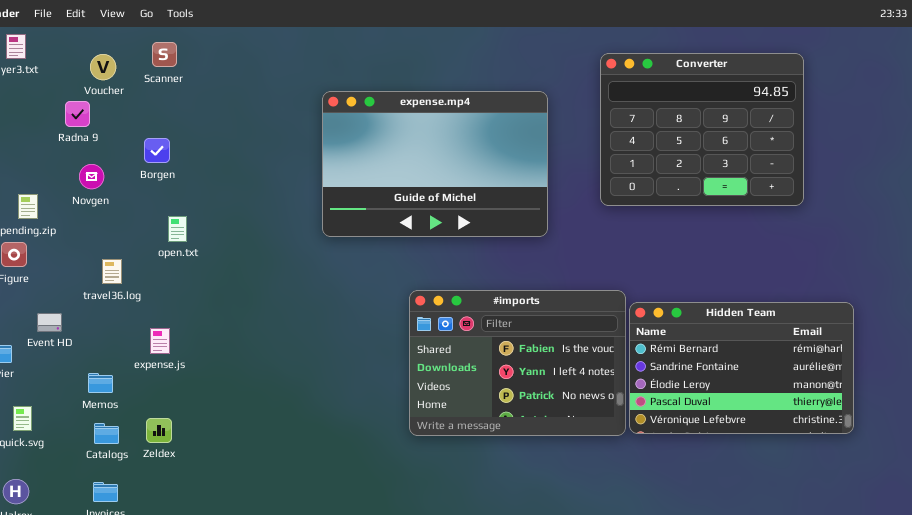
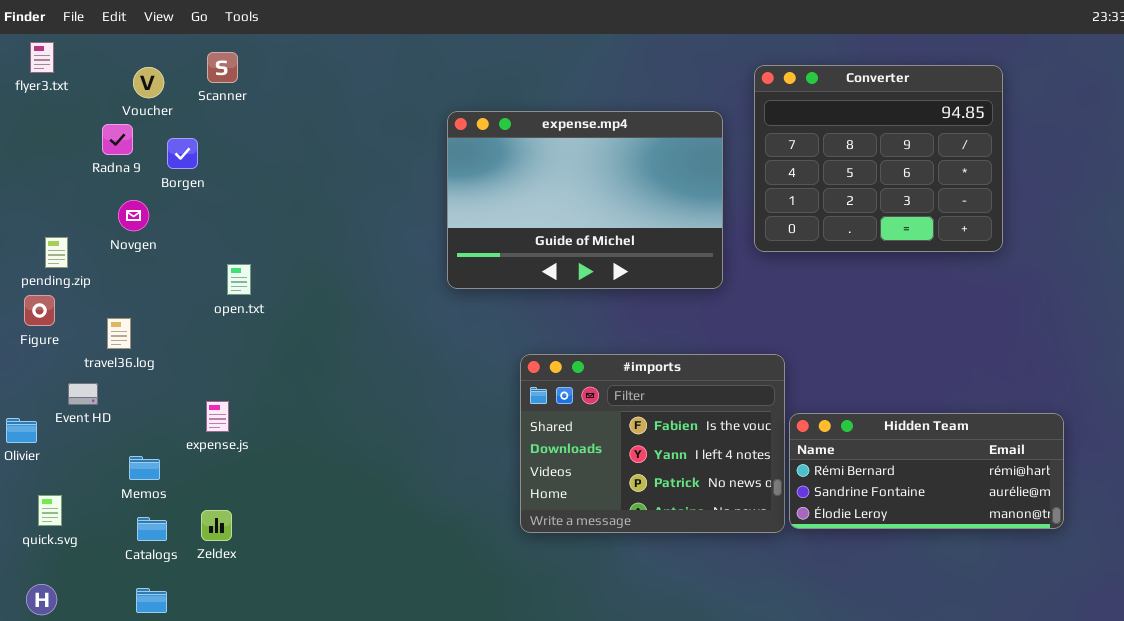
expense.mp4: [322,91,548,237] -> [447,111,723,289], moved
Borgen: [144,138,170,163] -> [167,138,198,169], moved
travel36.log: [102,259,122,284] -> [107,318,131,349], moved
Hidden Team: [629,302,854,434] -> [789,413,1064,529], resized

